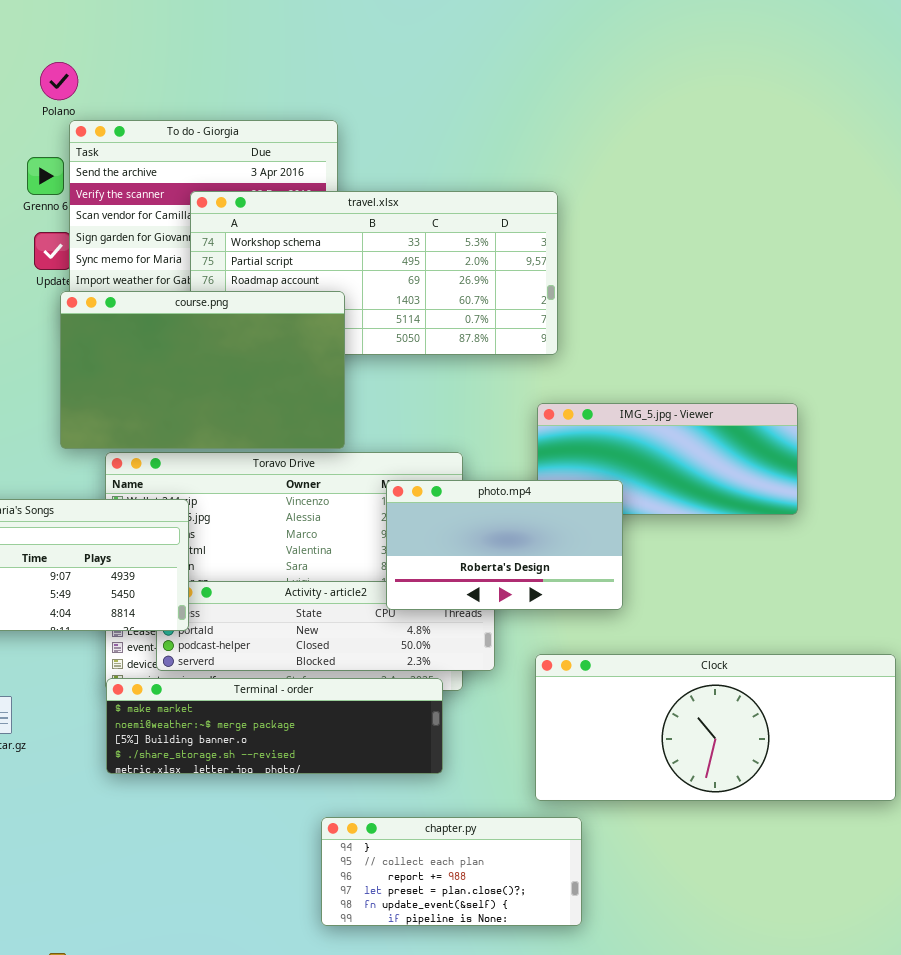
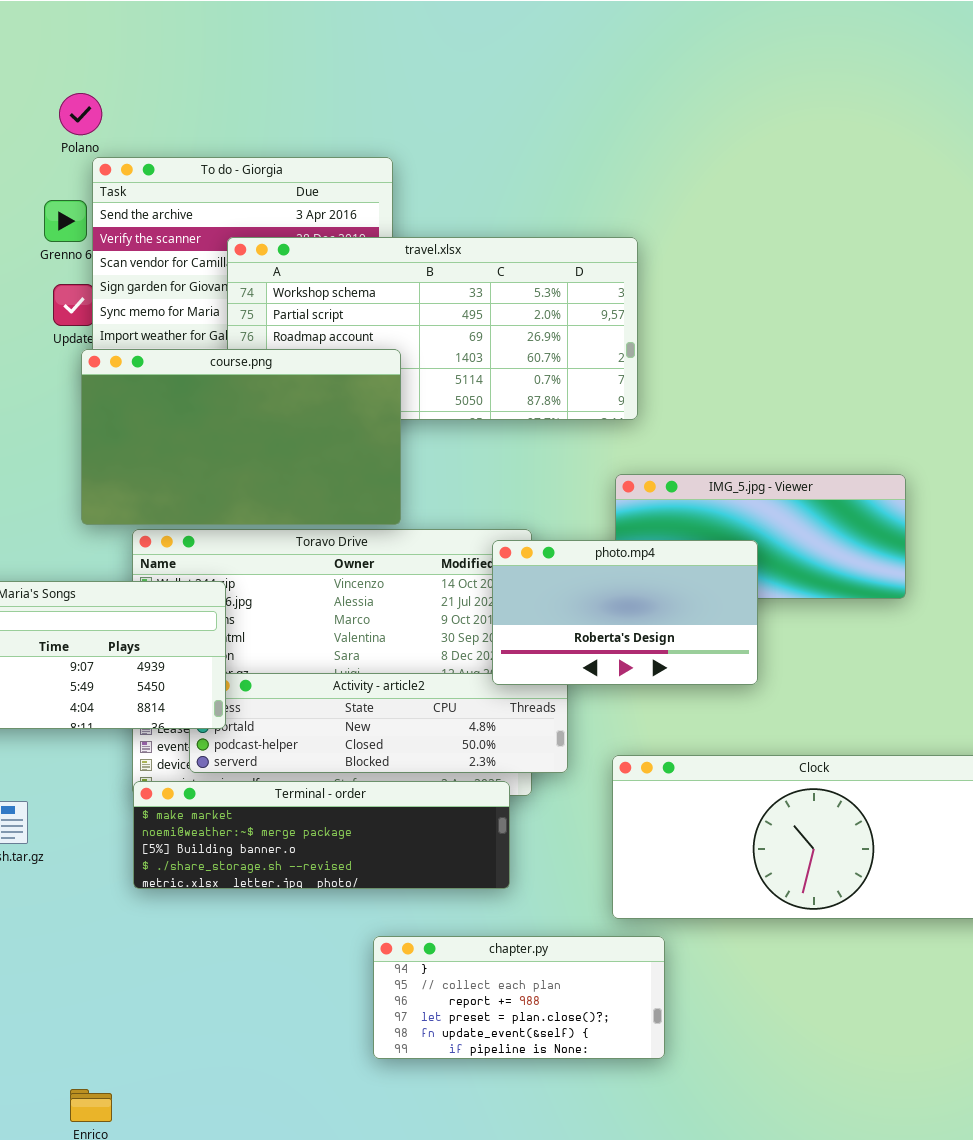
photo.mp4: [386,480,623,610] -> [492,540,758,685], moved

